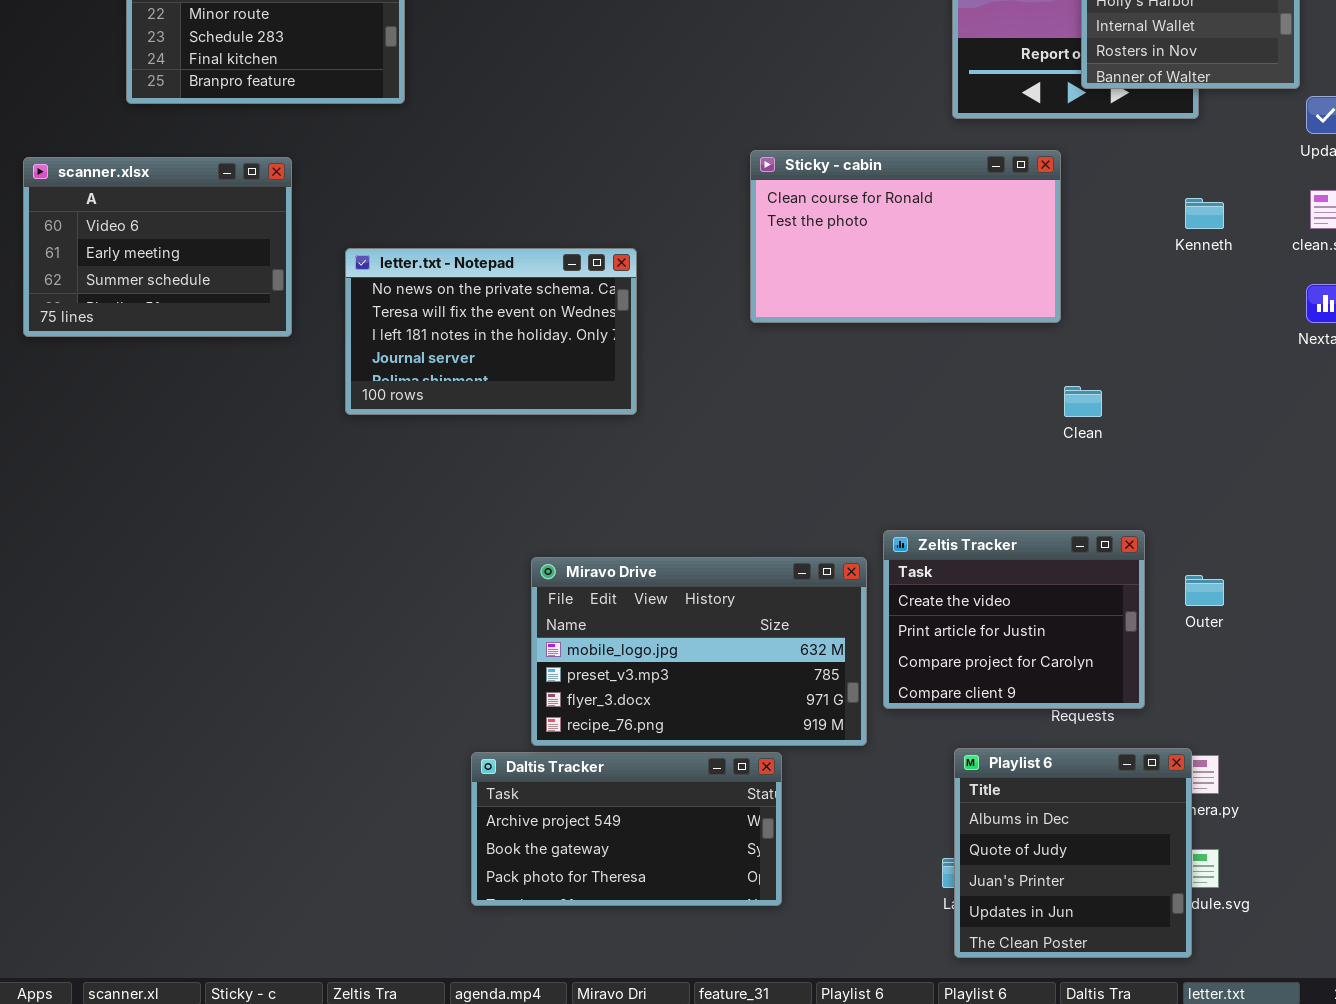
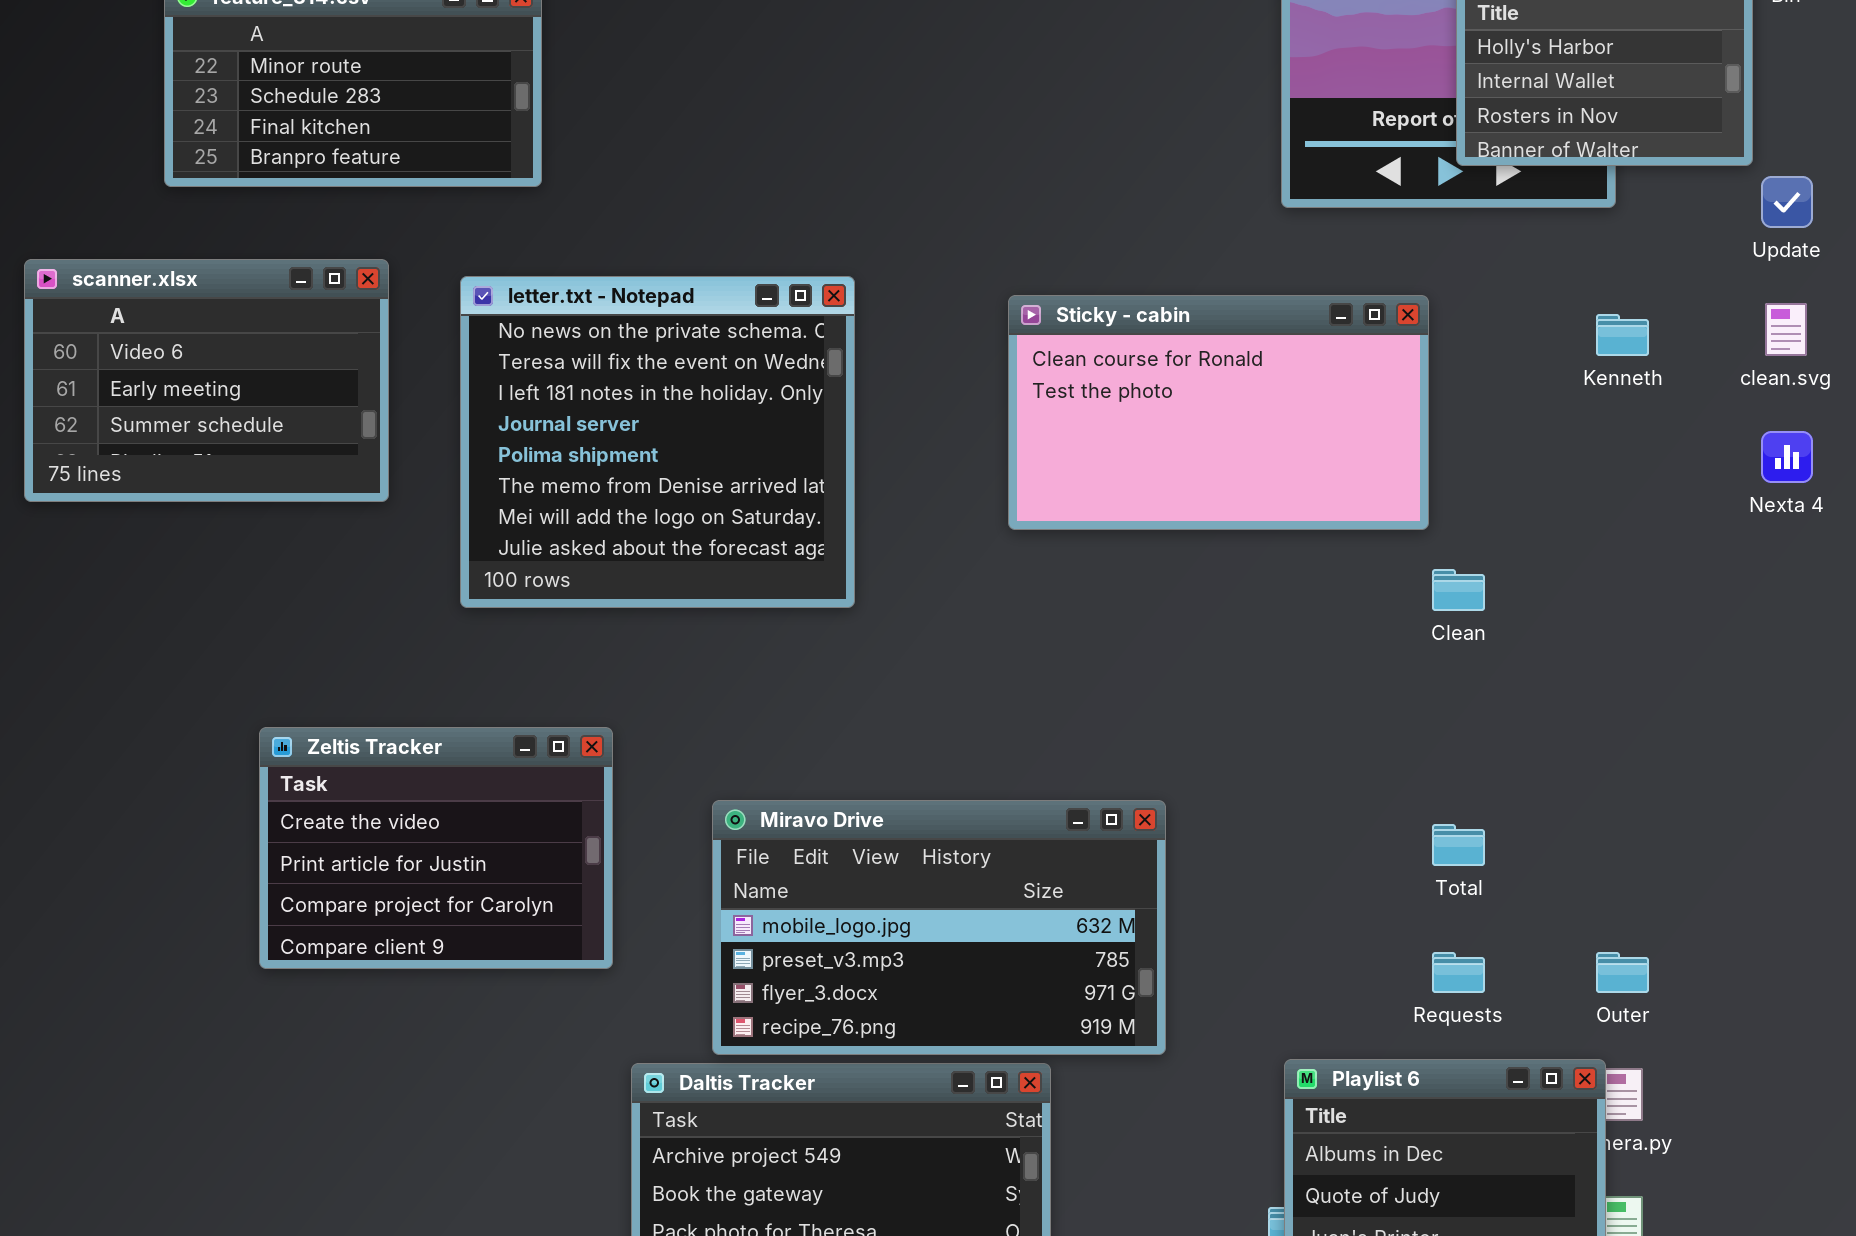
Sticky - cabin: [750,150,1061,323] -> [1008,295,1429,530], moved
letter.txt - Notepad: [345,248,637,415] -> [460,276,855,608], resized
Zeltis Tracker: [883,530,1145,709] -> [259,727,613,969], moved
Outer: [1185,575,1224,606] -> [1596,952,1649,993], moved

